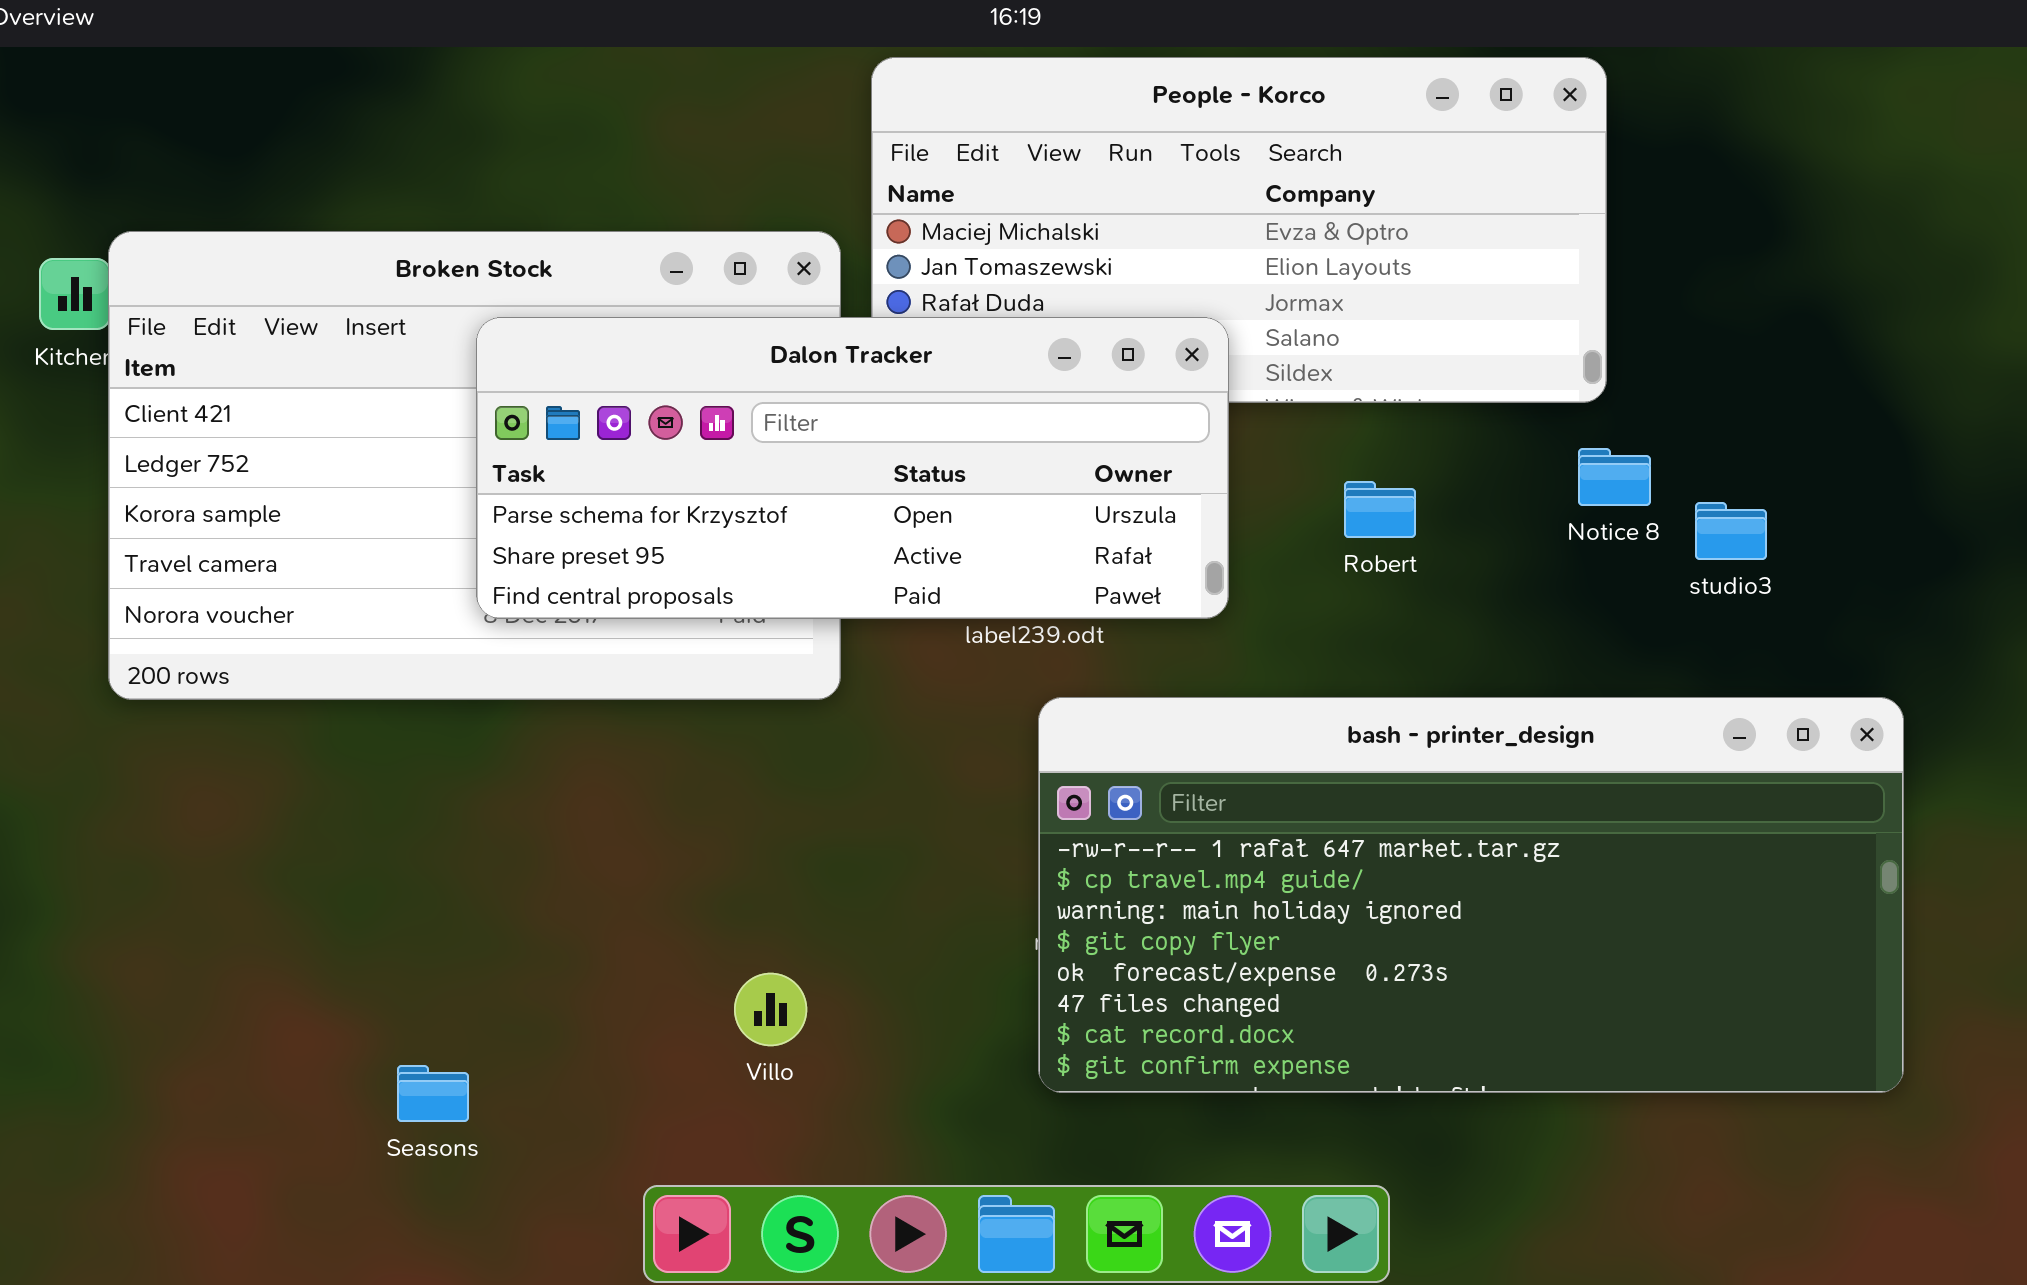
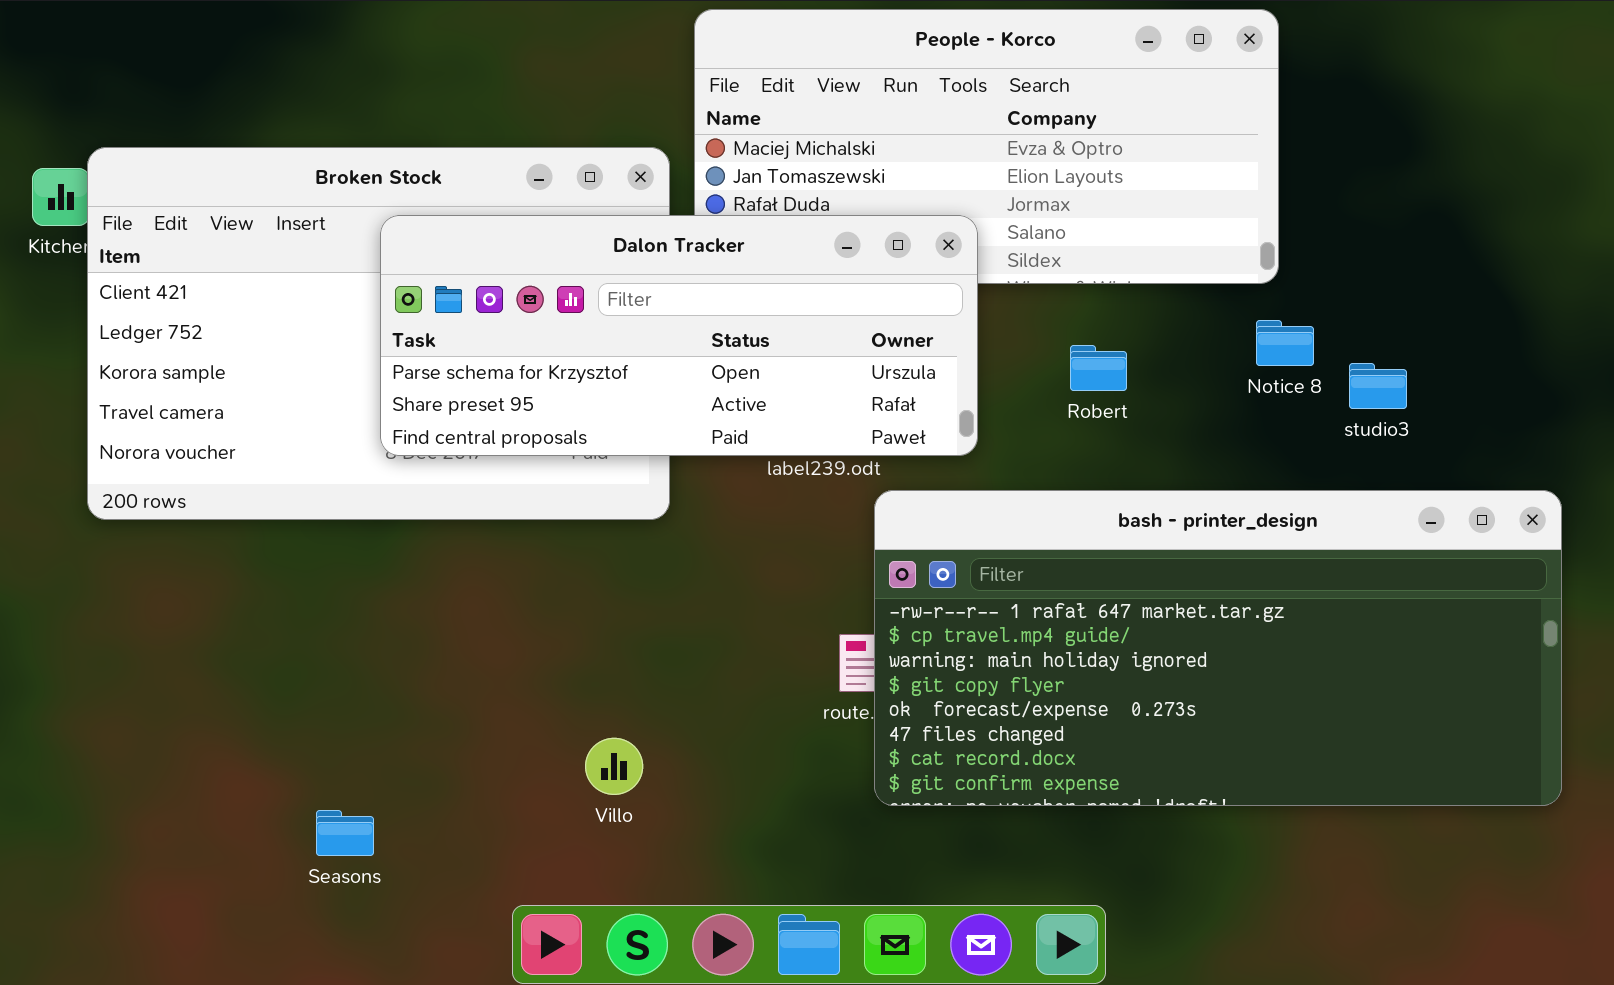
bash - printer_design: [1038,697,1904,1093] -> [874,490,1562,806], moved

